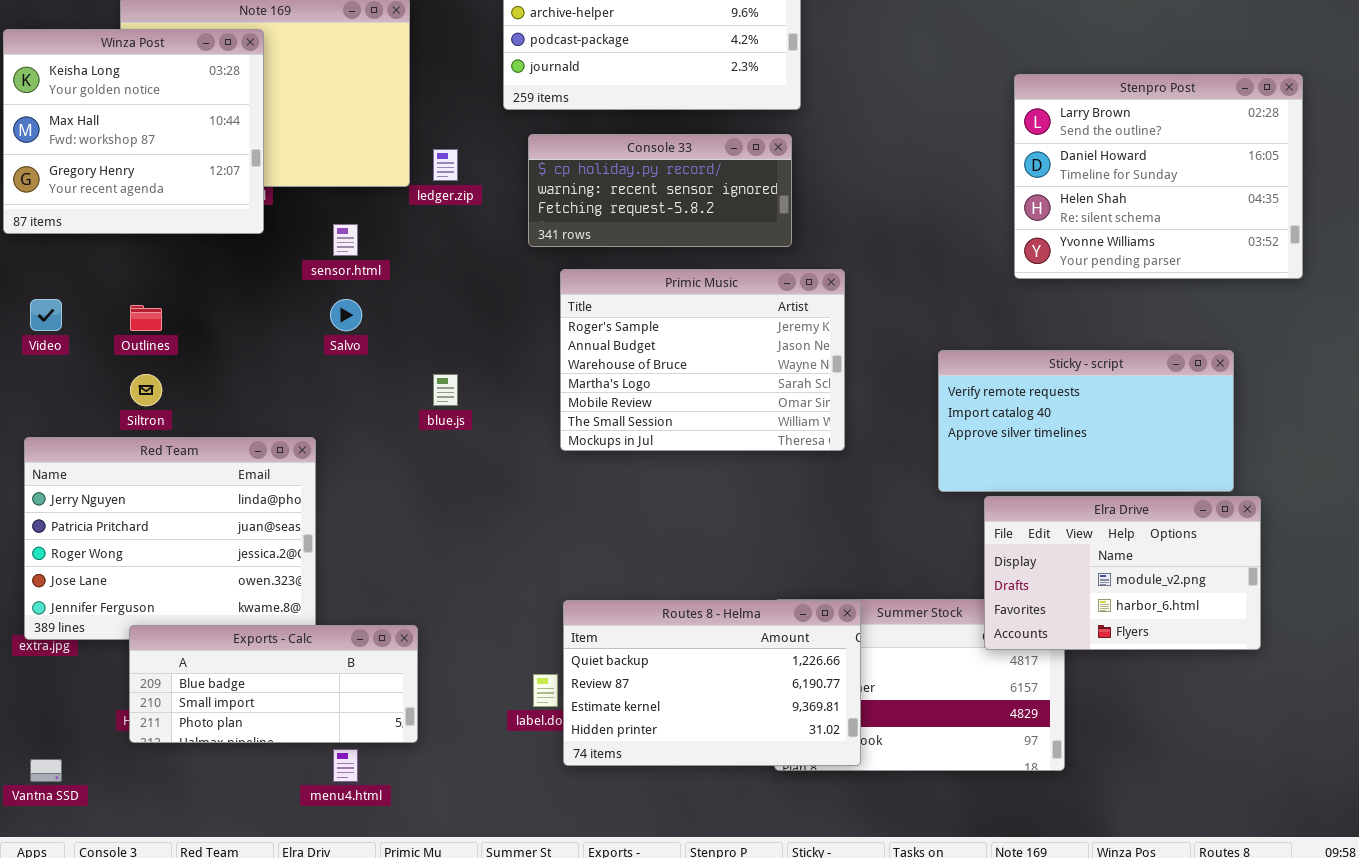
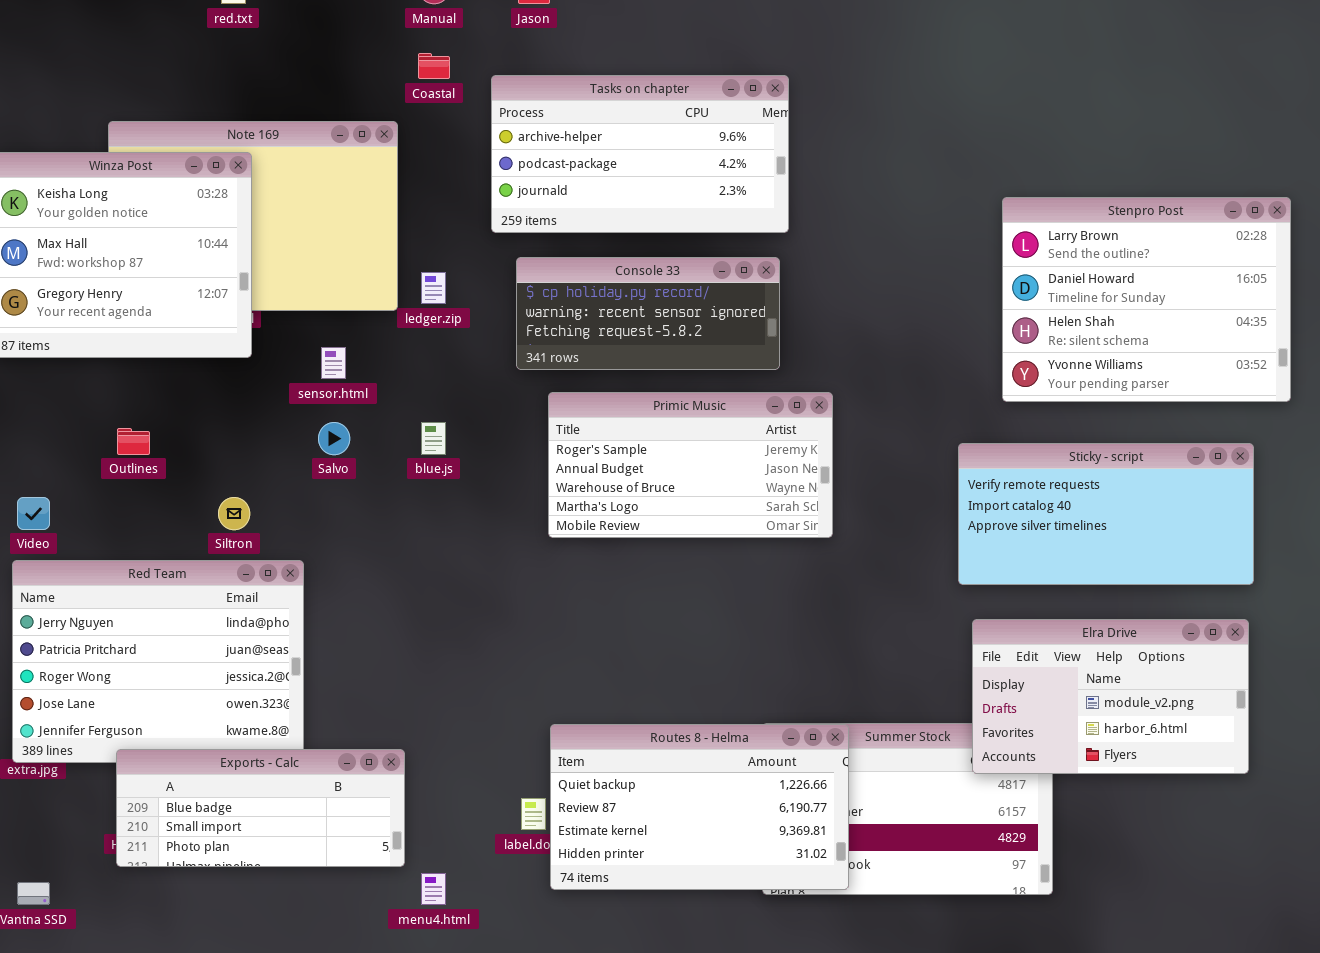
Primic Music: [560,269,845,451] -> [548,392,833,538], resized
Video: [30,299,62,331] -> [17,497,50,530], moved
Sticky - script: [938,350,1234,492] -> [958,443,1254,585], moved
Siltron: [130,374,162,406] -> [218,497,250,530], moved
blue.js: [433,374,458,406] -> [421,422,446,455], moved
menu4.html: [333,749,358,782] -> [421,873,446,905], moved

